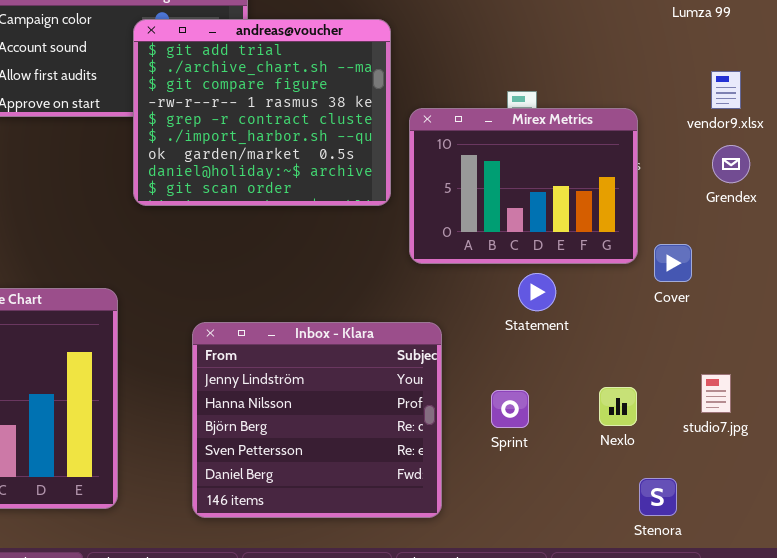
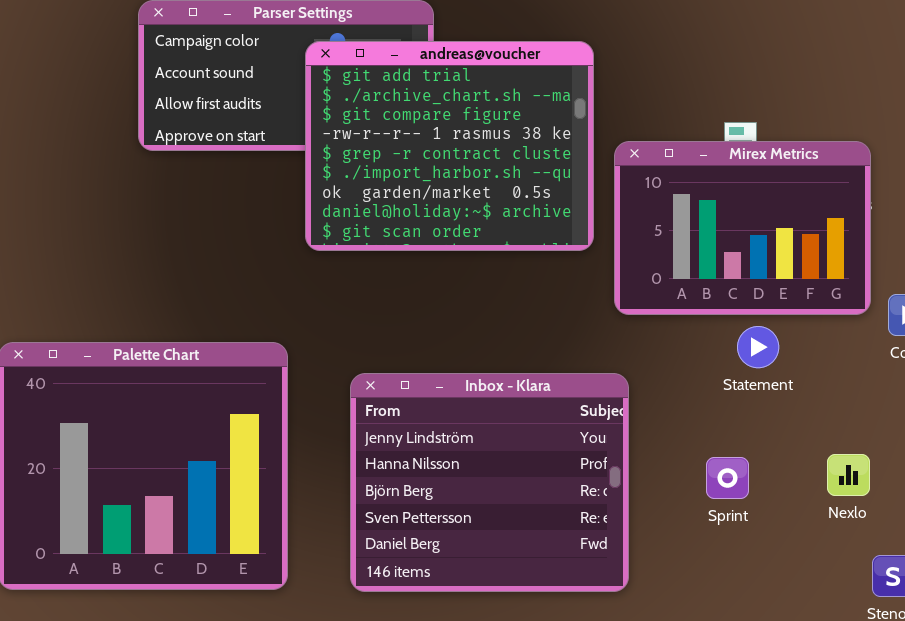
Inbox - Klara: [192,322,442,518] -> [350,373,629,592], moved

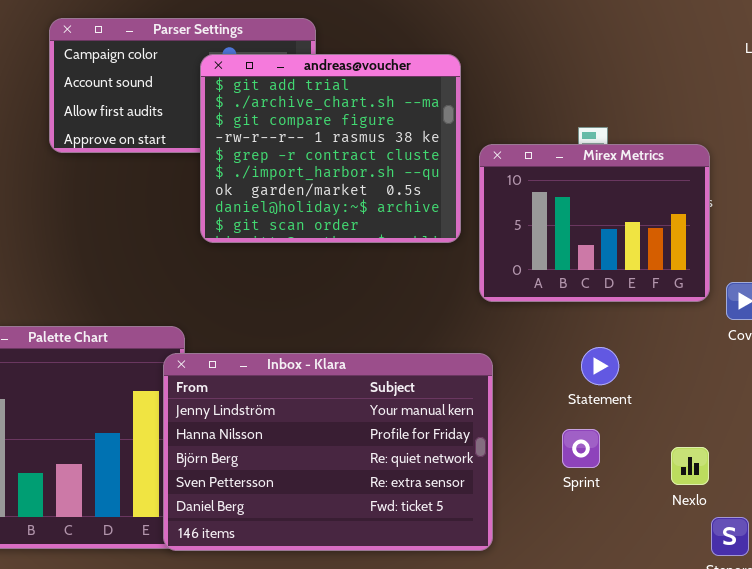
Statement: [737,326,779,368] -> [581,347,619,385], moved
Inbox - Klara: [350,373,629,592] -> [163,353,493,551], resized
Nexlo: [827,454,870,496] -> [671,447,709,485], moved

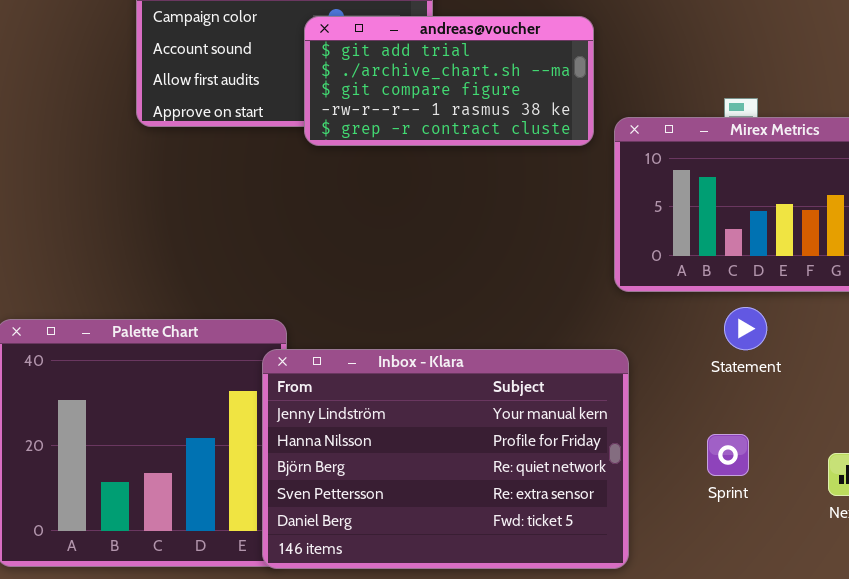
andreas@voucher: [200,54,461,243] -> [304,16,594,146], resized
Statement: [581,347,619,385] -> [724,307,767,350], moved

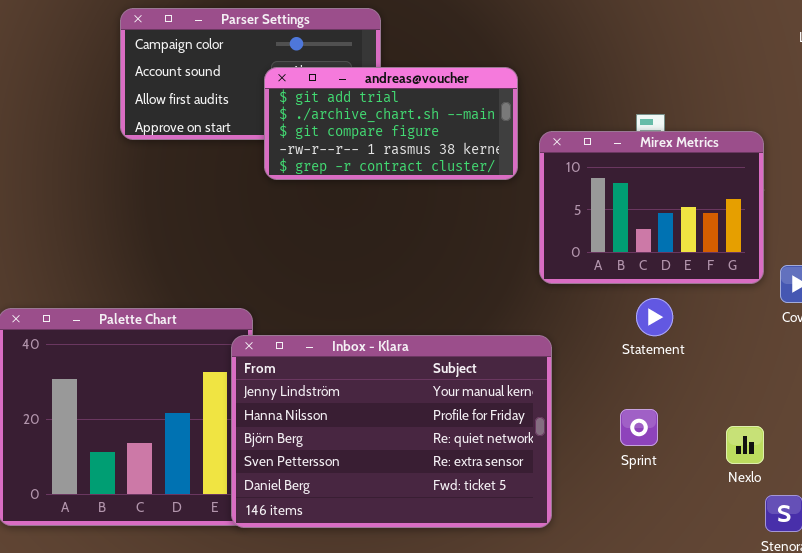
andreas@voucher: [304,16,594,146] -> [264,67,518,180], moved

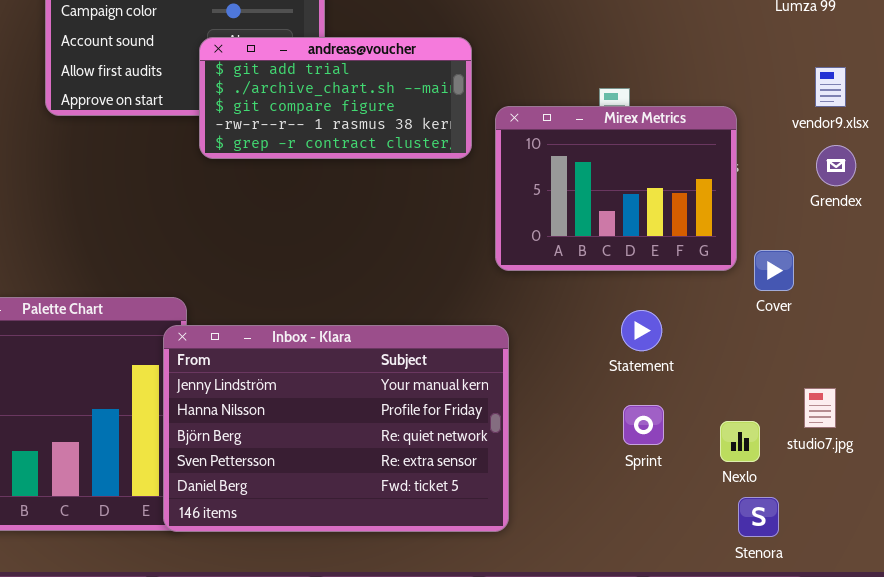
Statement: [636,298,673,336] -> [621,310,662,351], moved
Sprint: [620,409,658,446] -> [623,405,664,445], moved
Nexlo: [726,426,764,464] -> [720,421,760,462], moved

